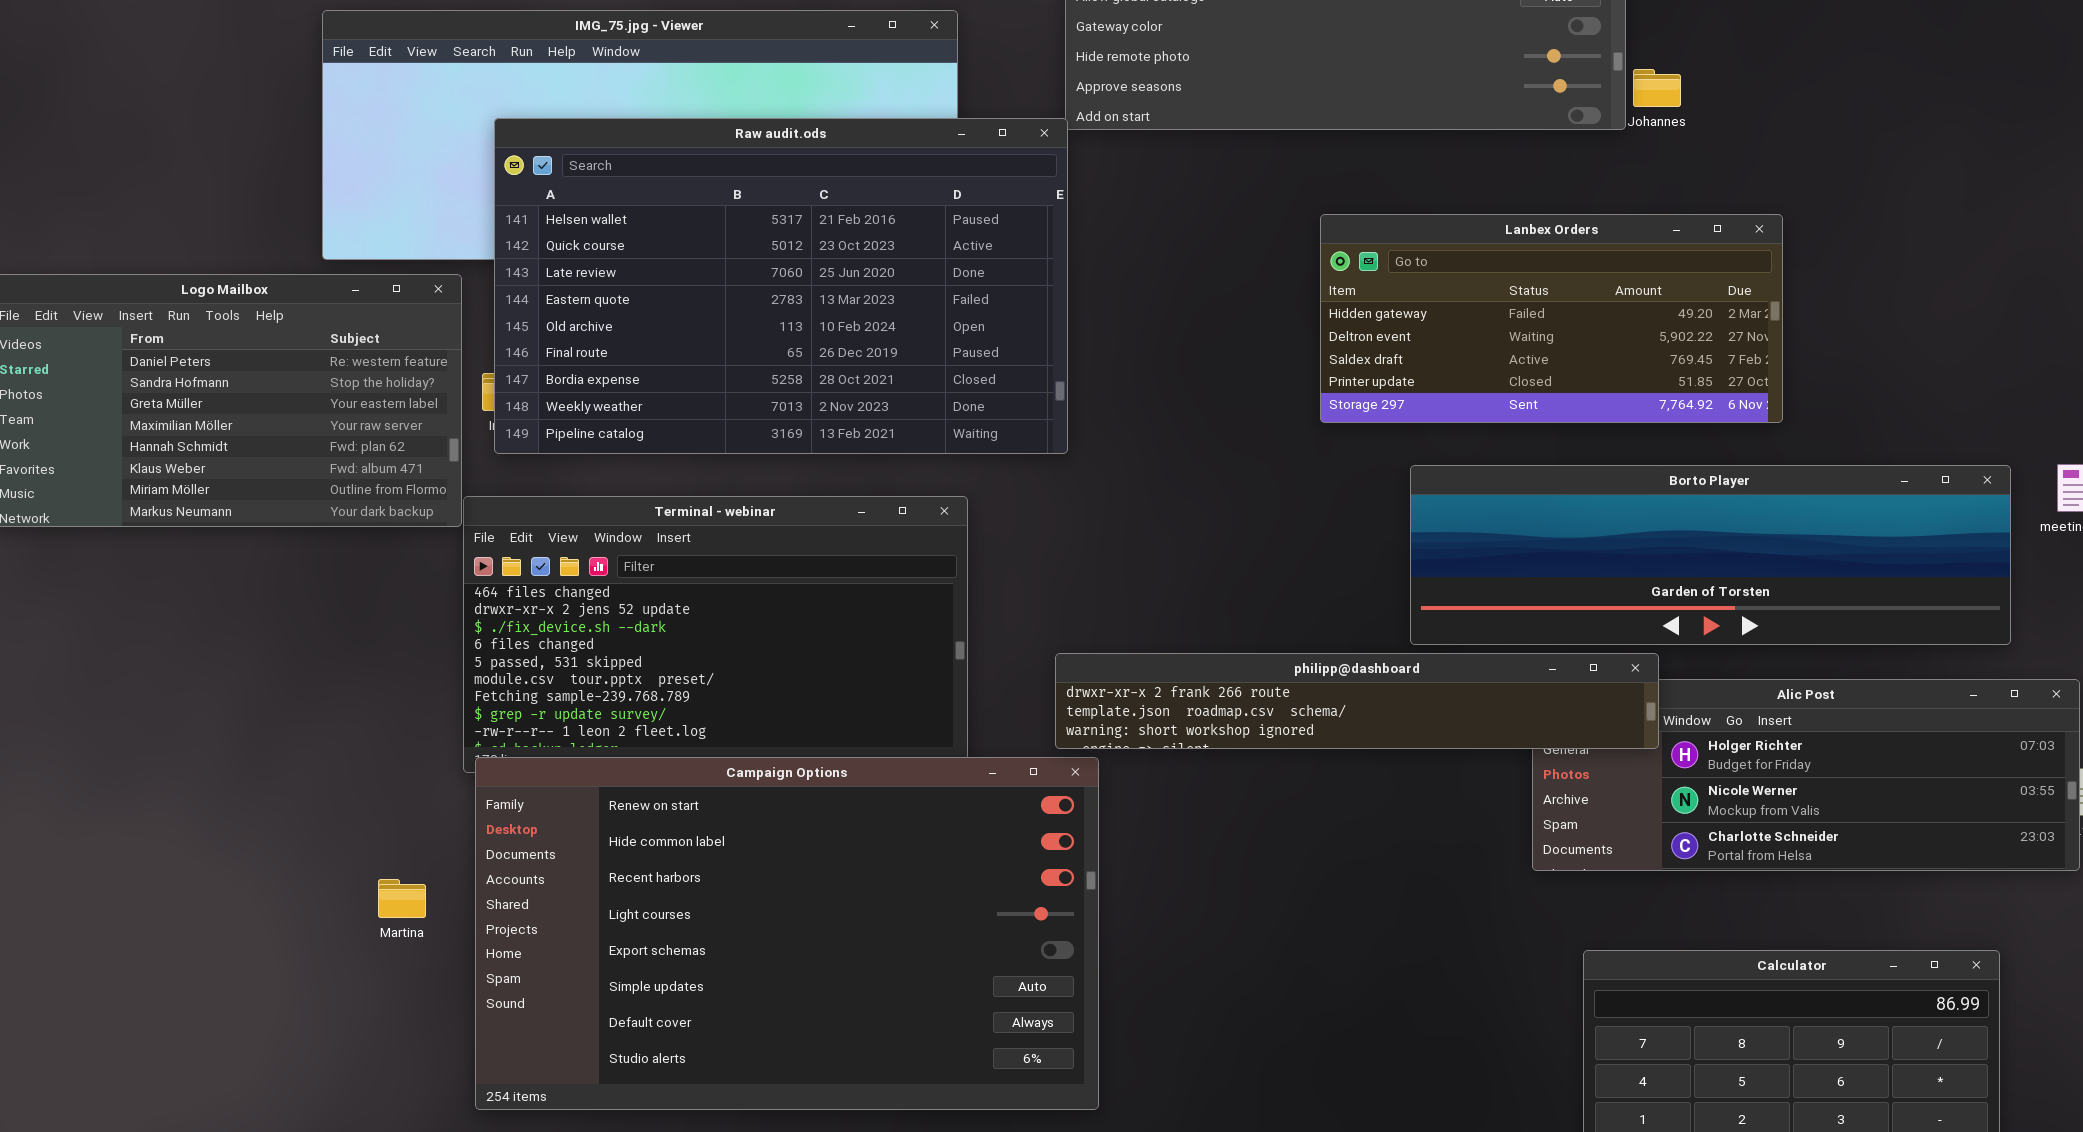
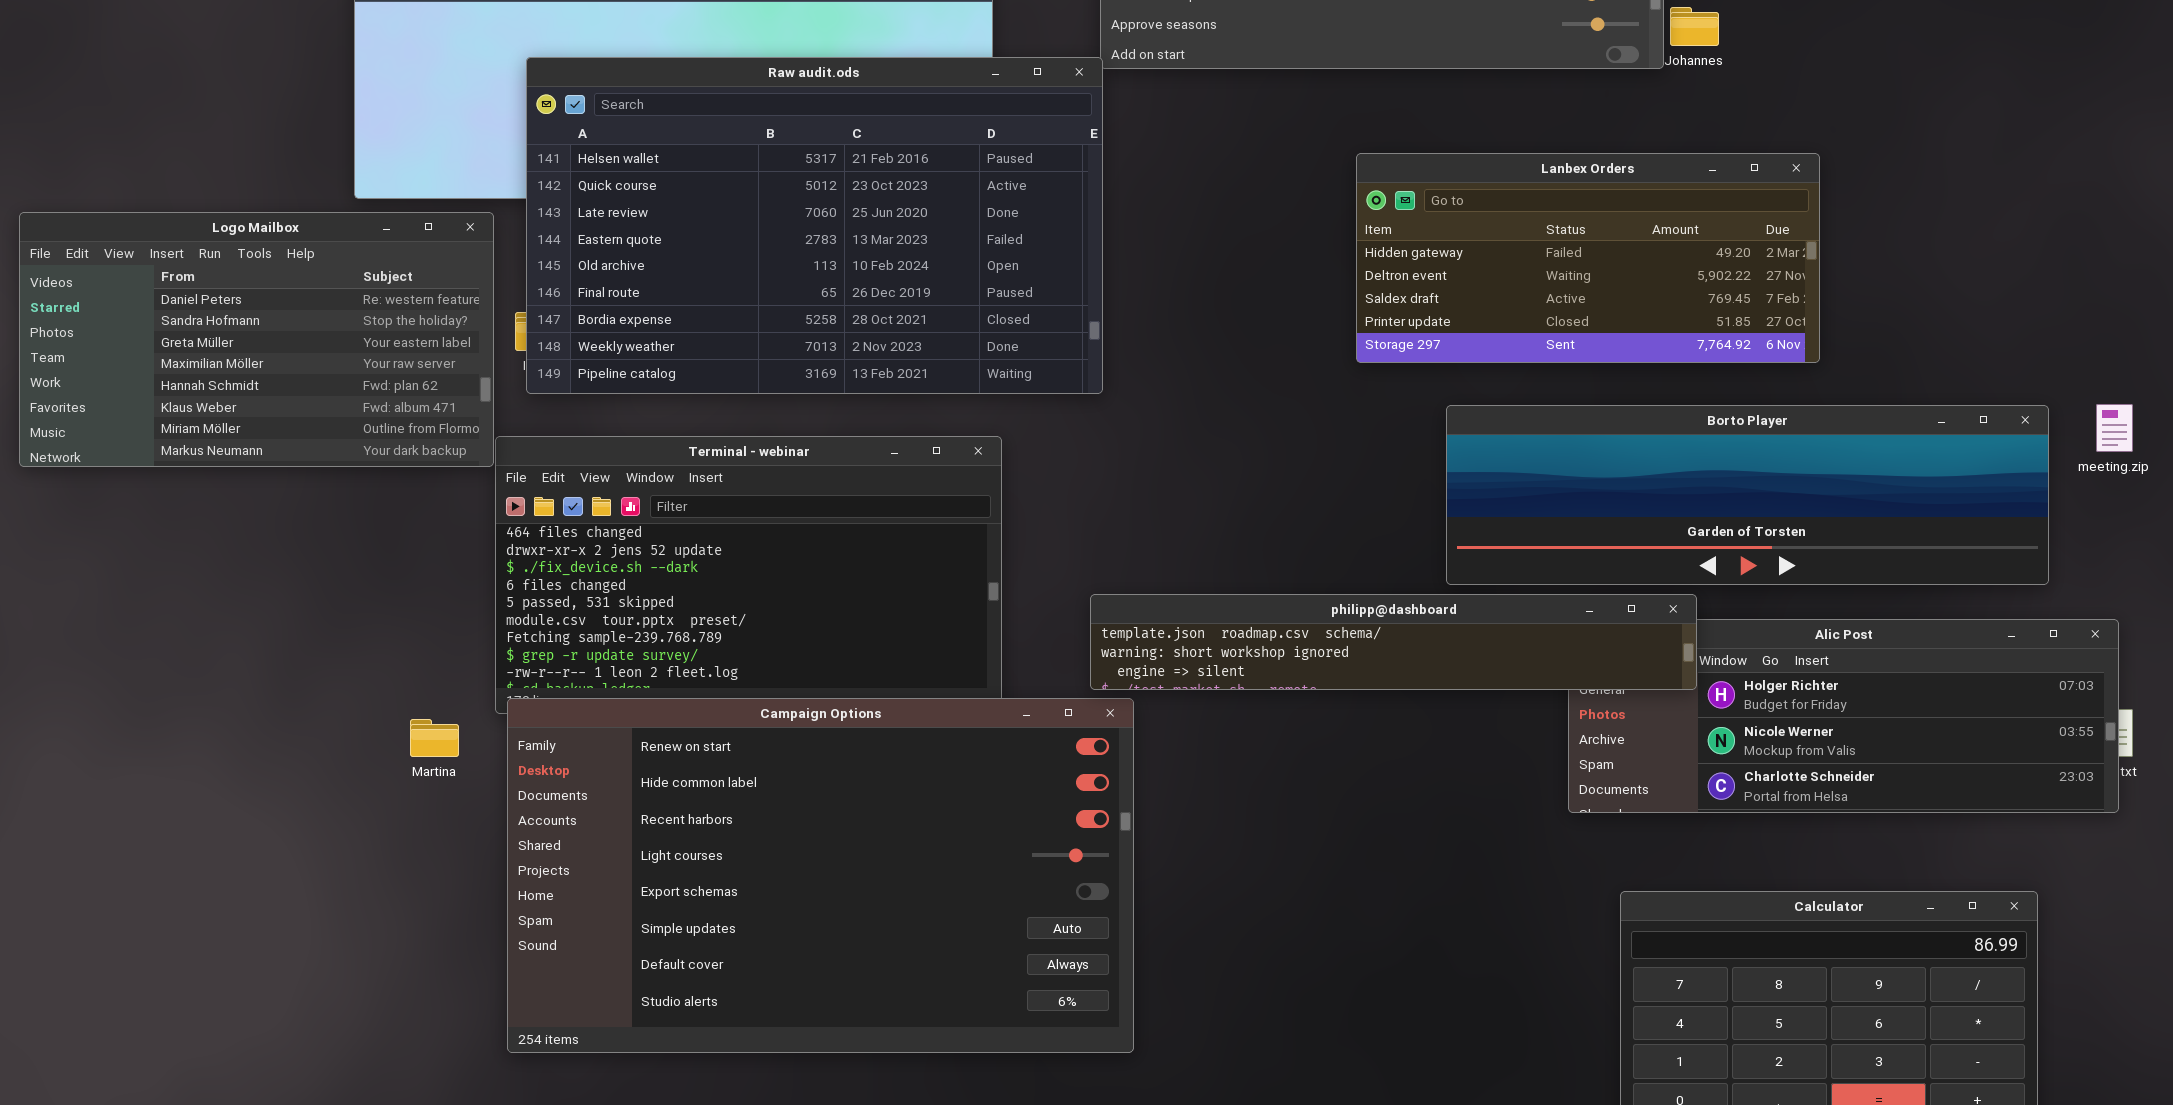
philipp@dashboard: [1055,653,1659,749] -> [1090,594,1697,690], scrolled down 1 row
Martina: [378,879,426,918] -> [410,719,459,757], moved

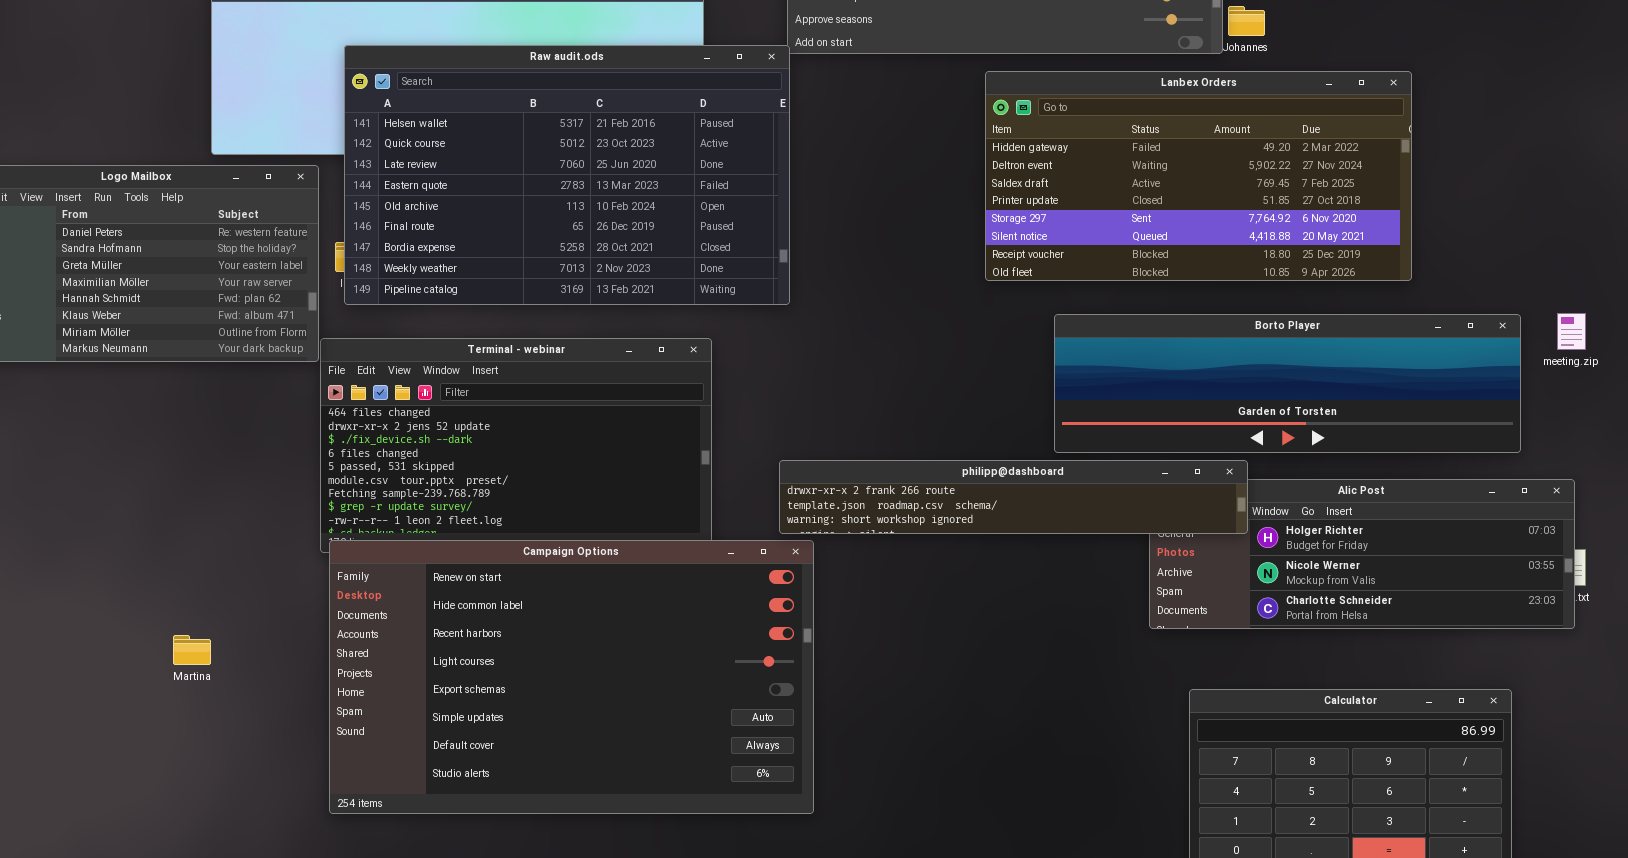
Lanbex Orders: [1356,153,1820,363] -> [985,71,1412,281], resized
philipp@dashboard: [1090,594,1697,690] -> [779,460,1248,534], scrolled up 1 row
Martina: [410,719,459,757] -> [173,635,211,665], moved

